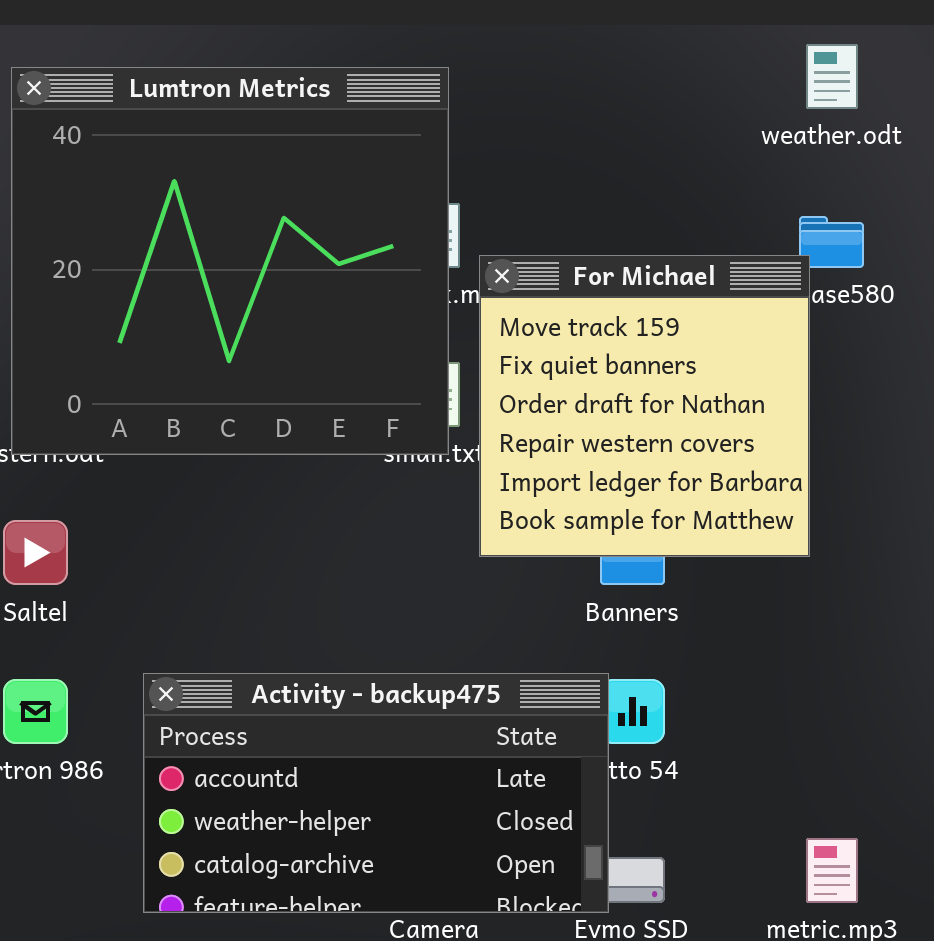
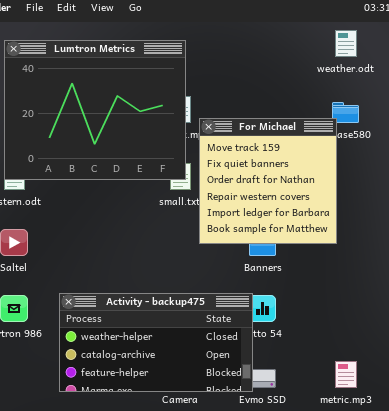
Lumtron Metrics: [11,67,449,455] -> [4,40,186,180], resized
Activity - backup475: [143,673,609,913] -> [59,293,253,392], scrolled down 1 row

